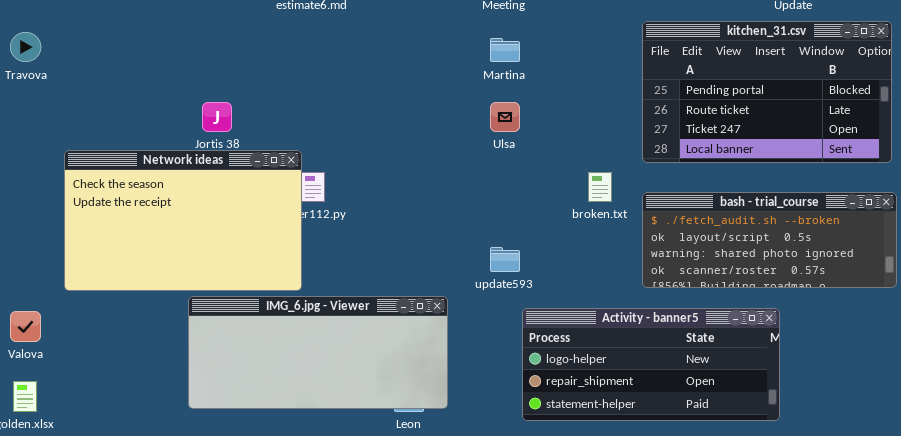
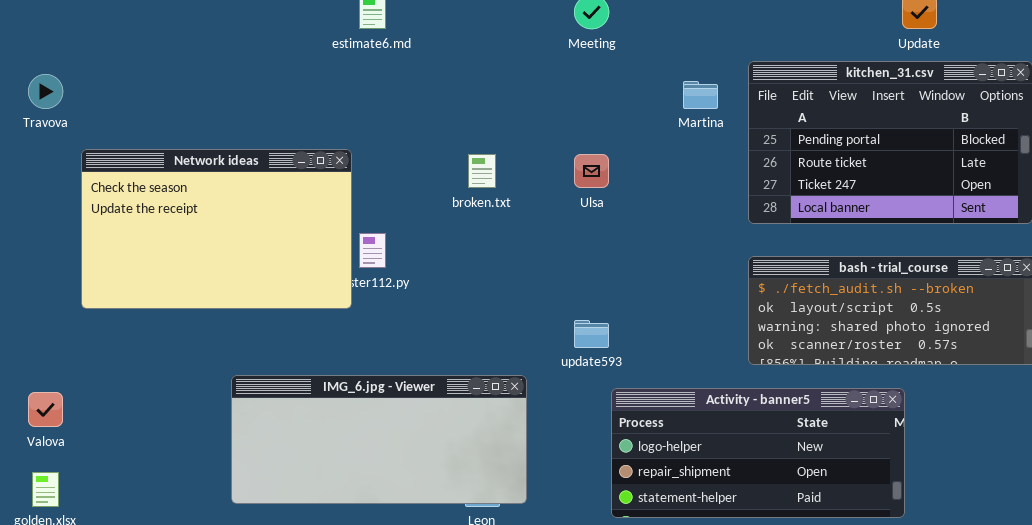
Martina: [490,38,520,62] -> [683,81,718,109], moved
Network ideas: [64,150,302,291] -> [81,149,352,309], moved
broken.txt: [588,172,612,202] -> [468,154,496,188], moved

